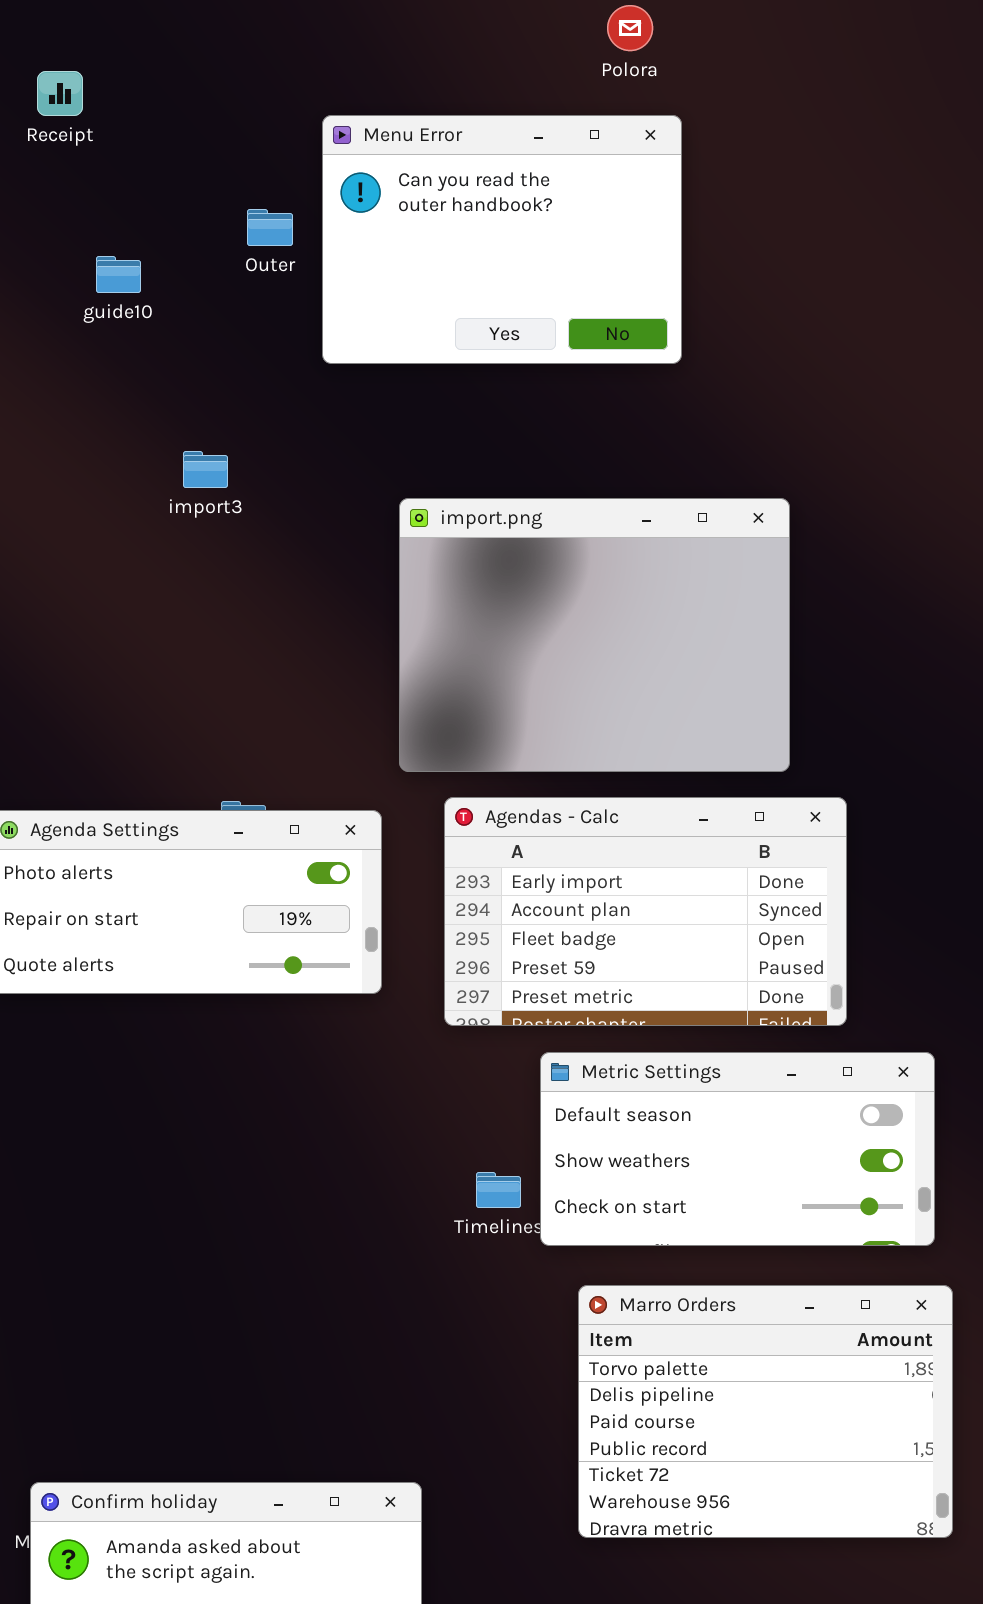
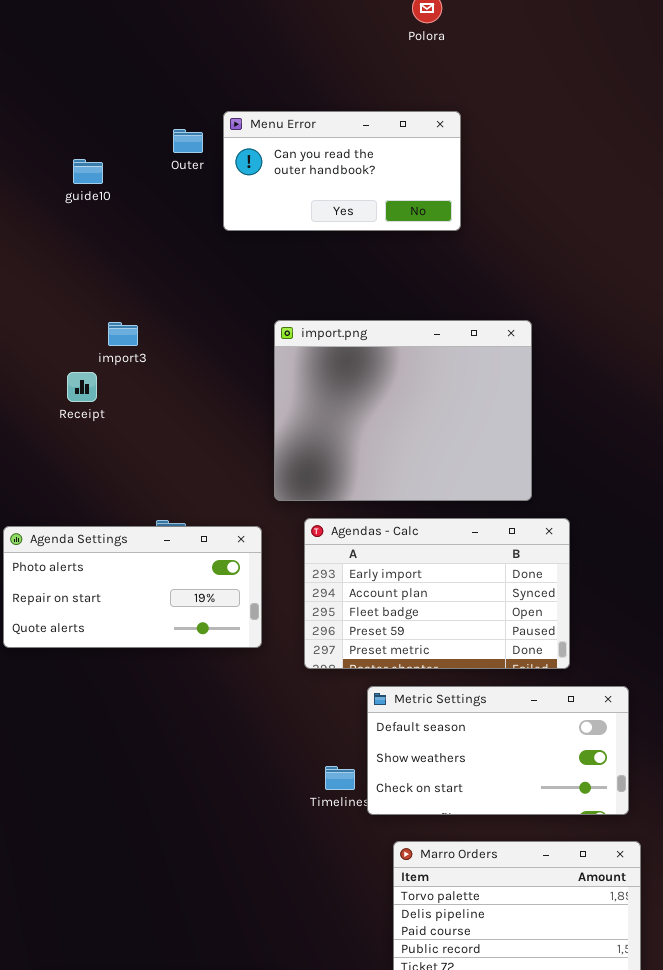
Receipt: [37,71,83,116] -> [67,372,97,402], moved
Menu Error: [322,115,682,364] -> [223,111,461,231], resized
import3: [183,451,228,488] -> [108,322,138,346], moved

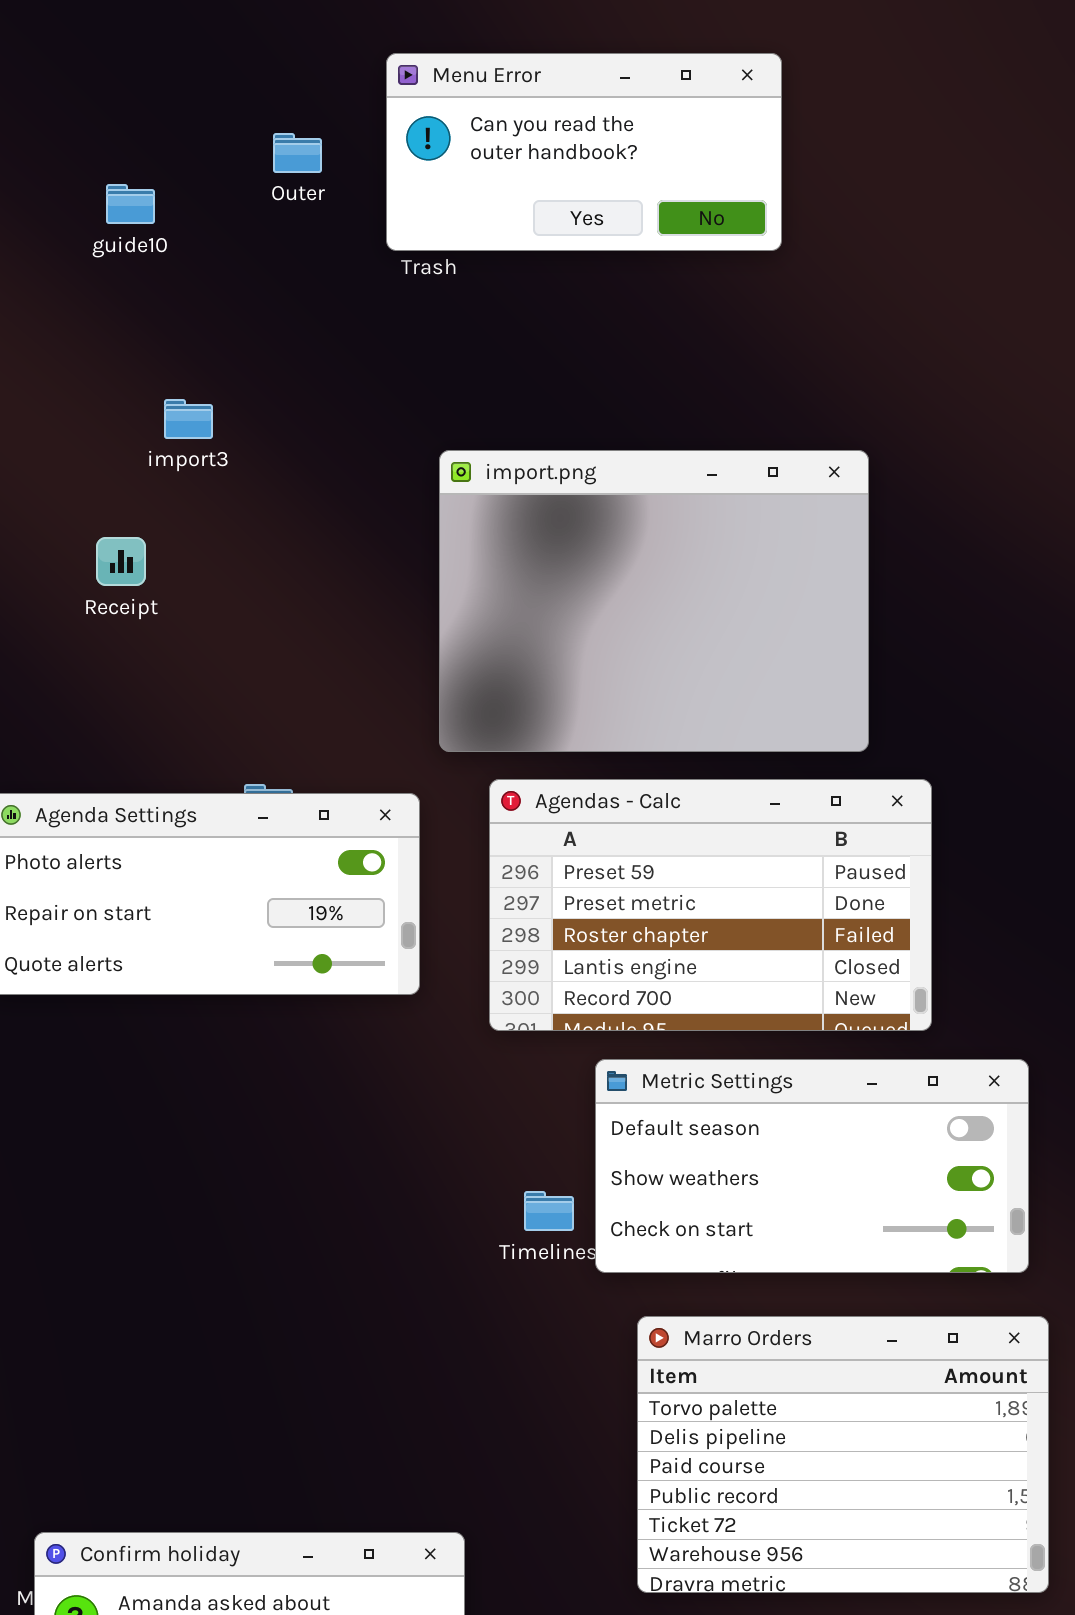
Menu Error: [223,111,461,231] -> [386,53,782,251], moved
import3: [108,322,138,346] -> [164,399,213,439], moved
Agendas - Calc: [304,518,570,669] -> [489,779,932,1031], scrolled down 3 rows

